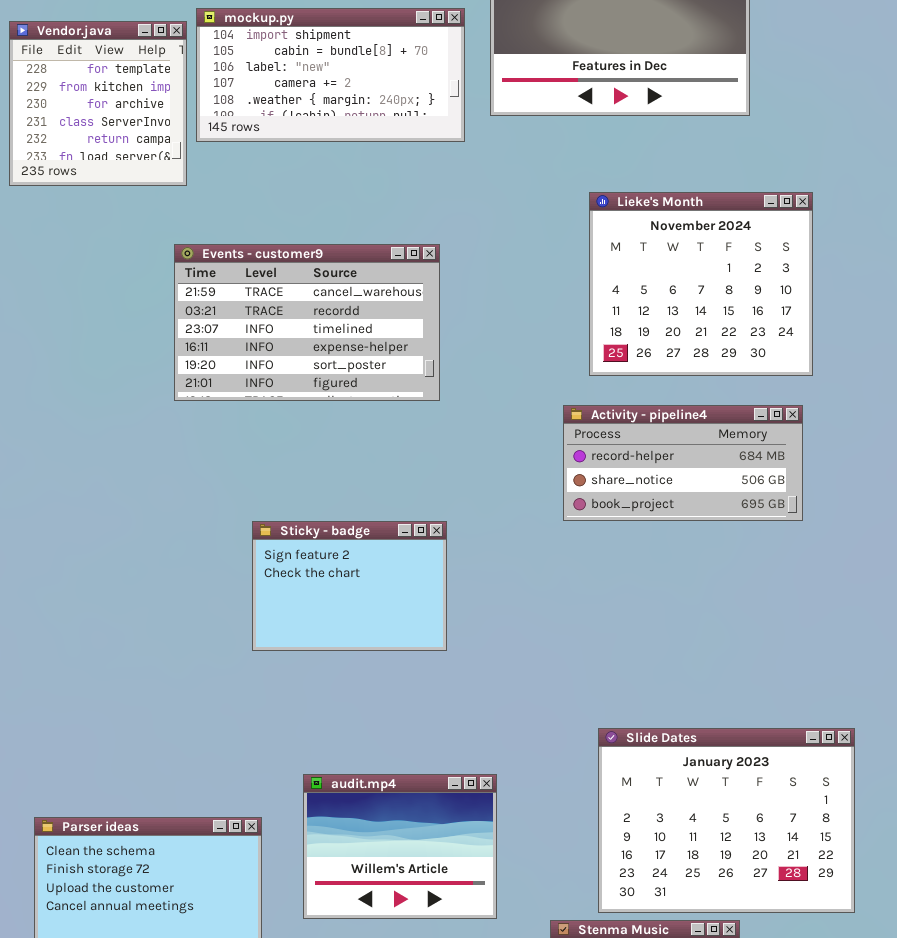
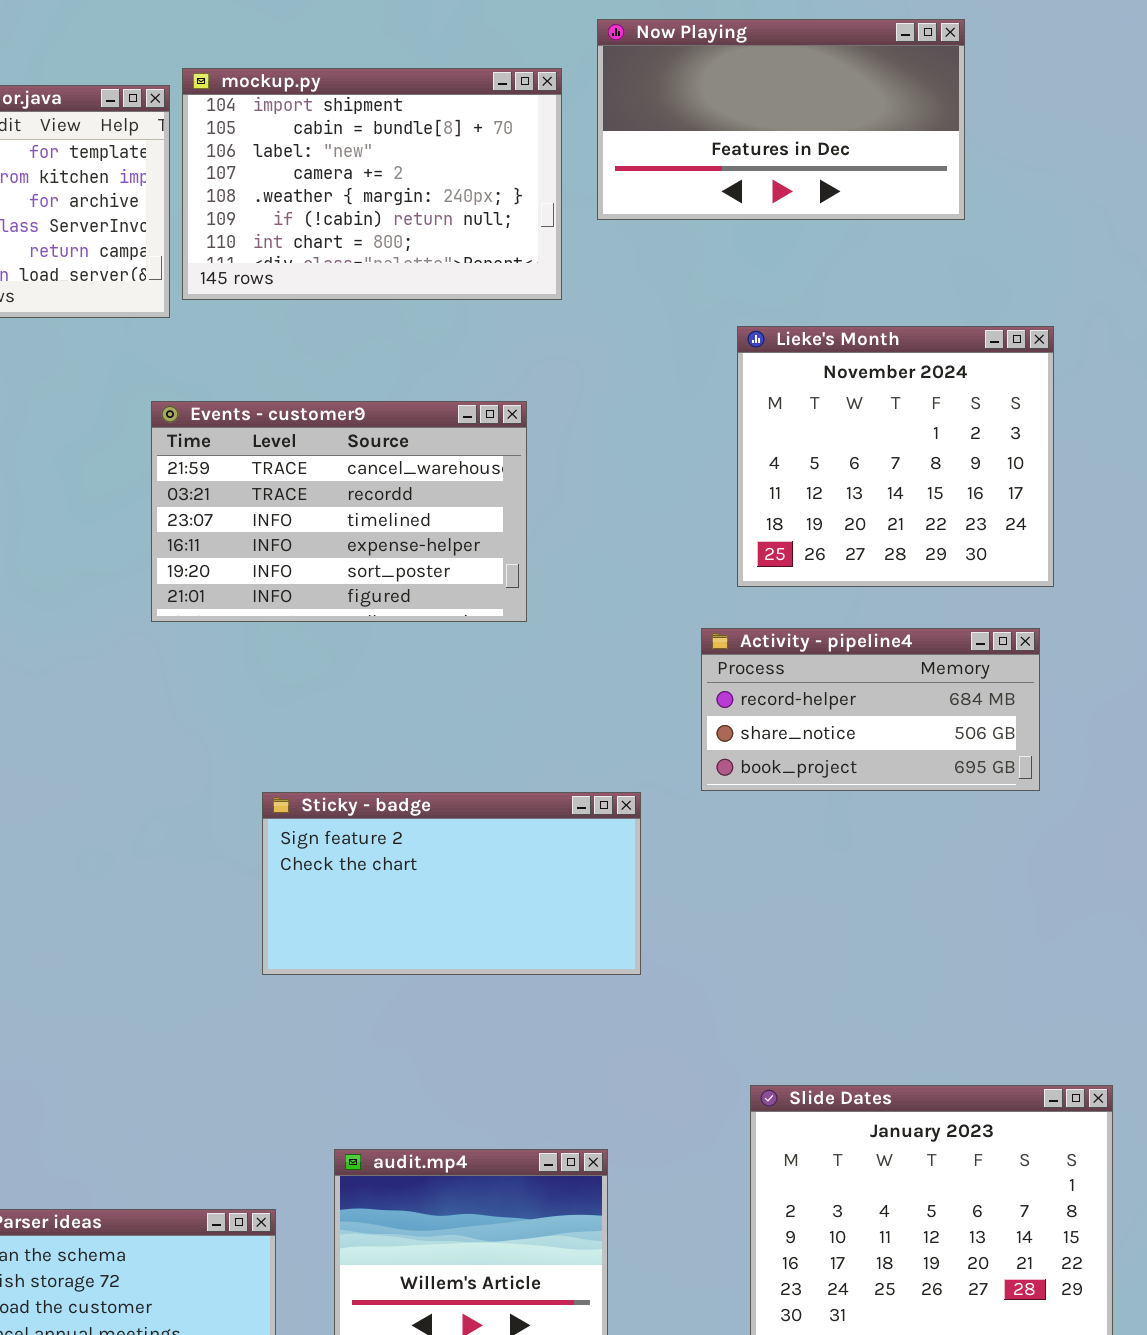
mockup.py: [196,8,465,142] -> [182,68,562,300], resized
Sticky - badge: [252,521,447,651] -> [262,792,641,975], resized

